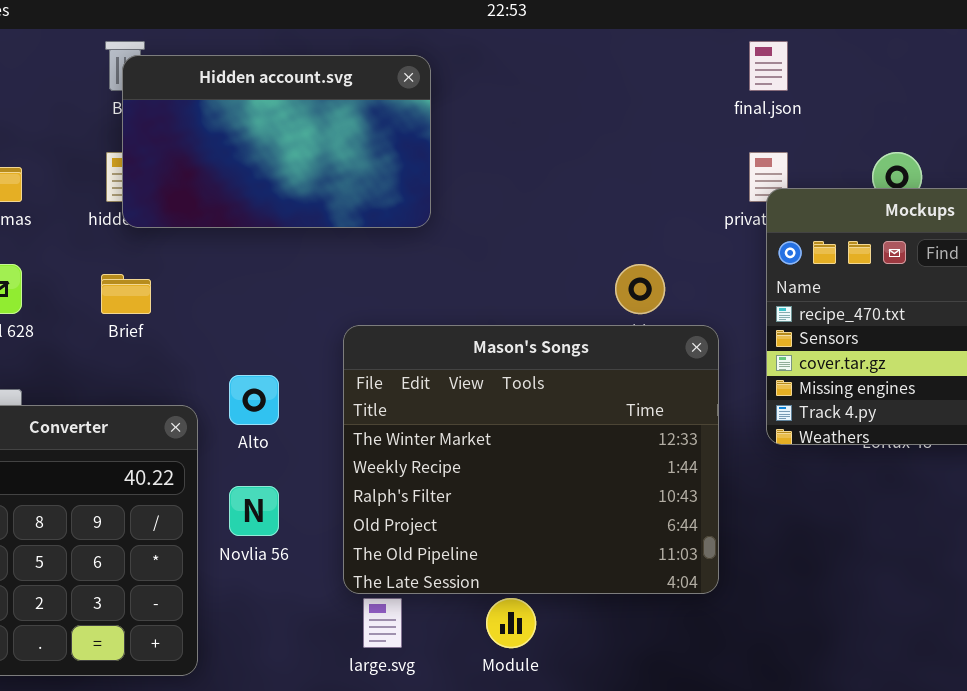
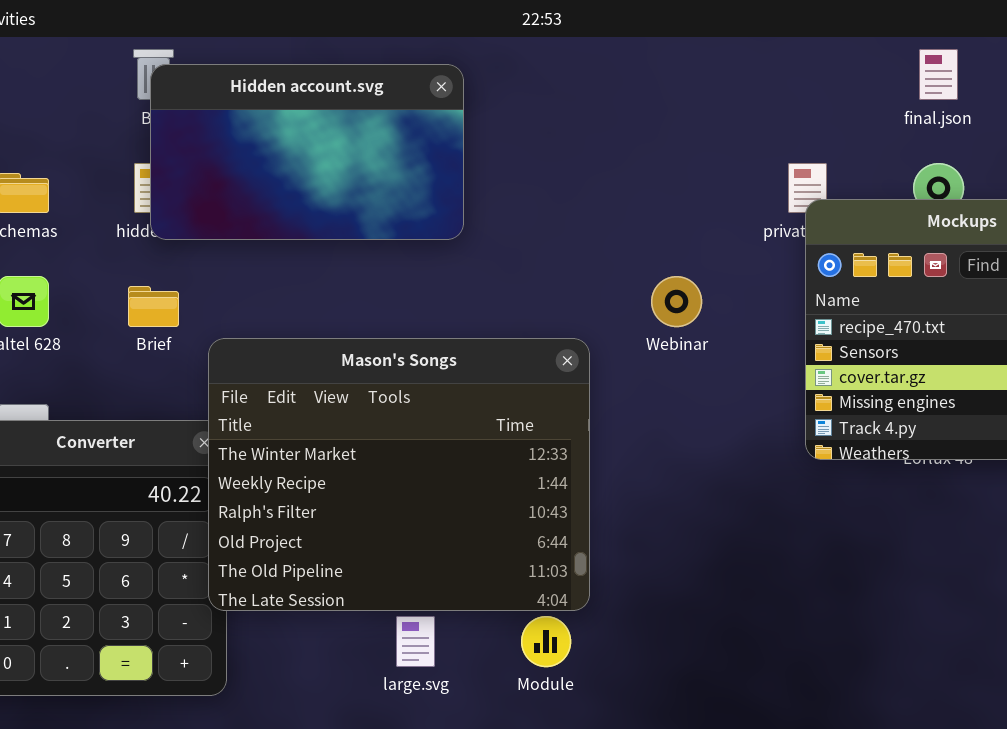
final.json: [749,41,788,91] -> [919,49,958,100], moved
Mason's Songs: [343,325,719,594] -> [208,338,590,611], moved

